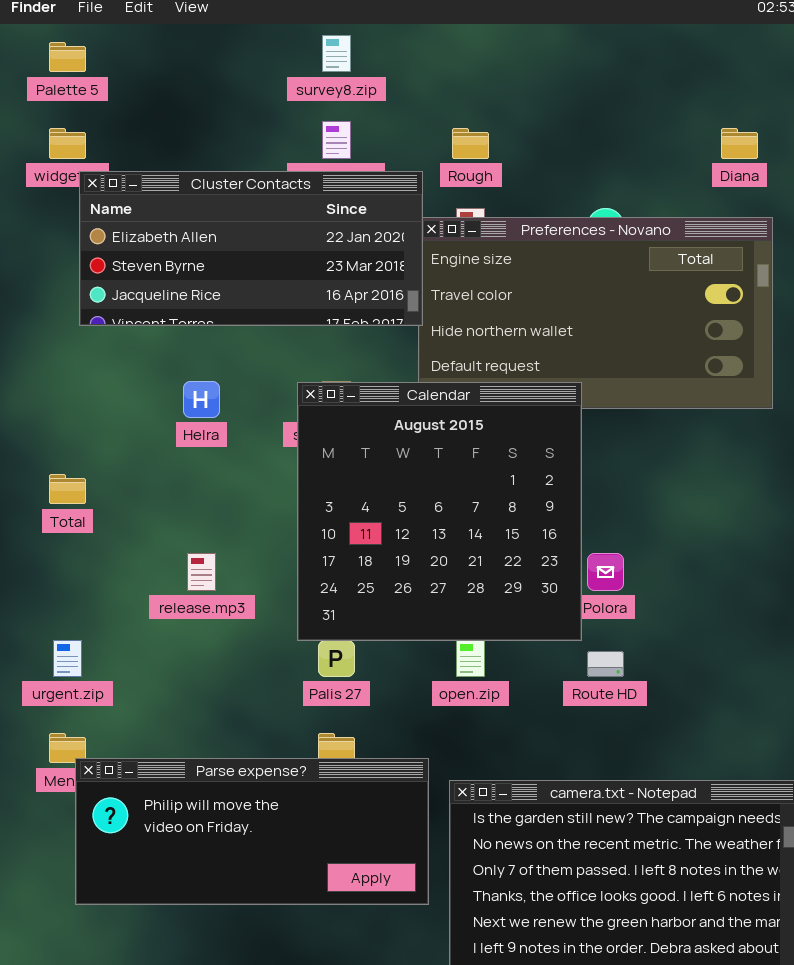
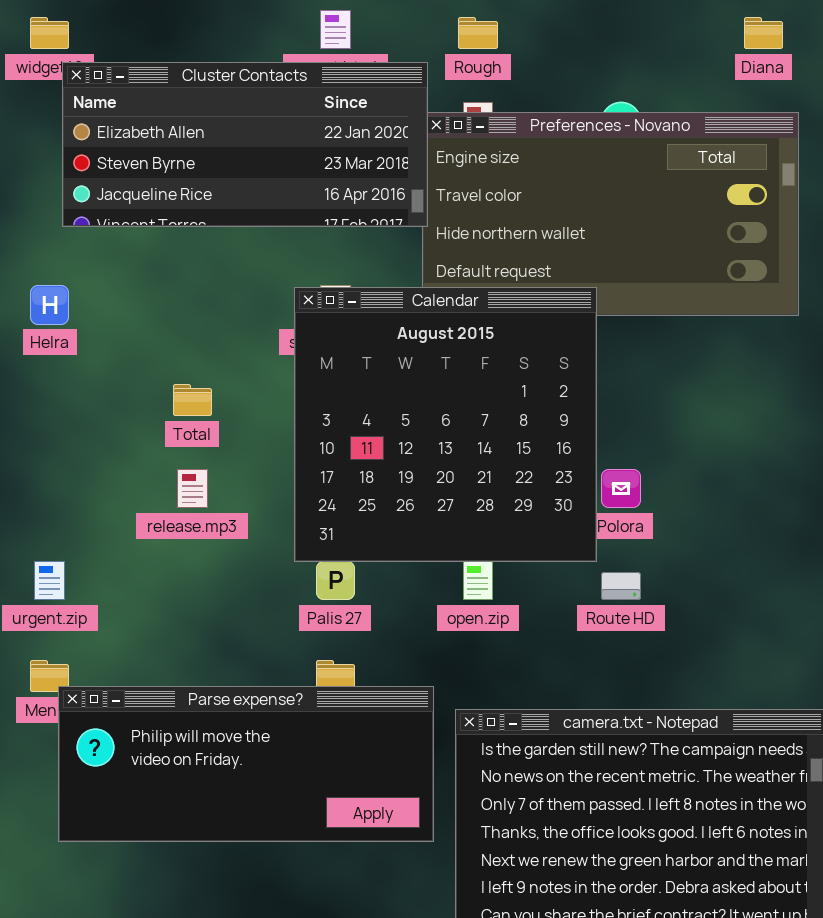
Helra: [183,381,220,418] -> [30,285,69,325], moved
Total: [49,474,86,504] -> [173,384,212,416], moved

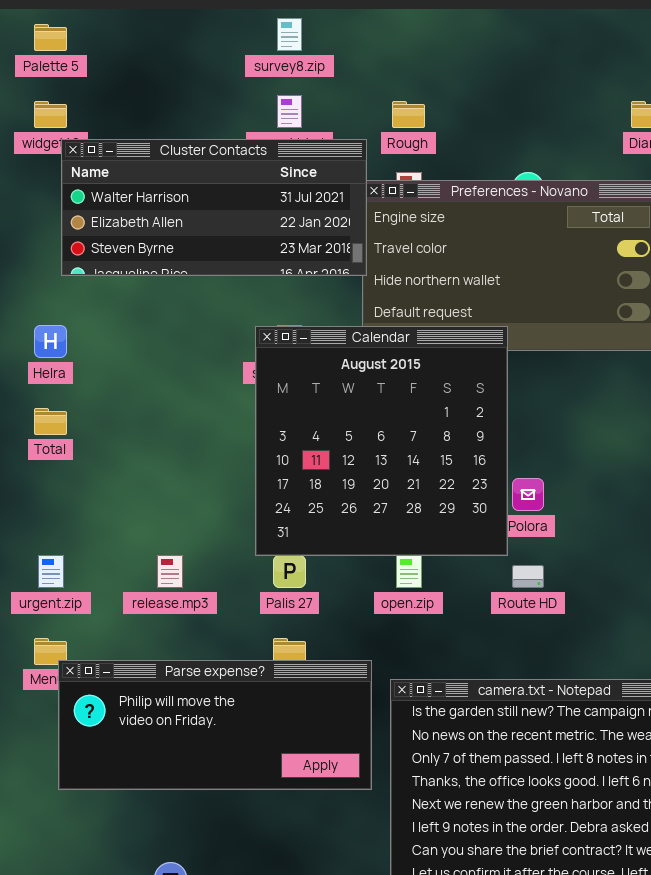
Cluster Contacts: [62,62,428,227] -> [61,139,367,276], scrolled up 1 row
Total: [173,384,212,416] -> [34,408,67,435], moved
release.mp3: [177,469,208,508] -> [157,555,183,588], moved

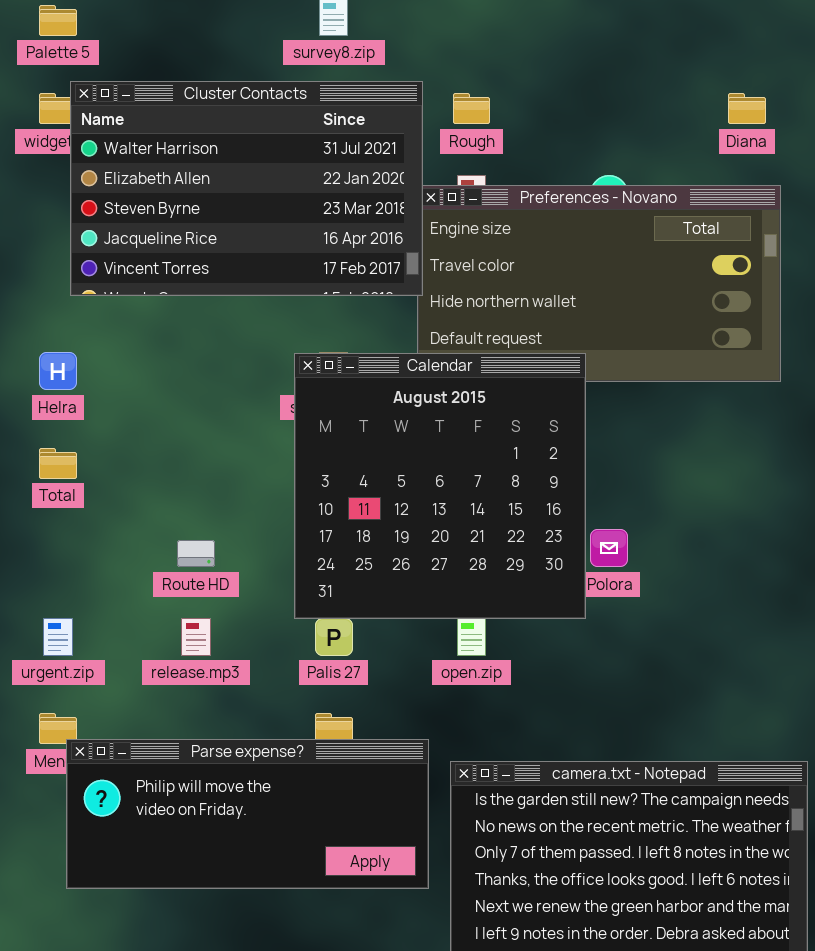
Cluster Contacts: [61,139,367,276] -> [70,81,423,296], resized
Route HD: [512,565,544,588] -> [177,540,215,567], moved

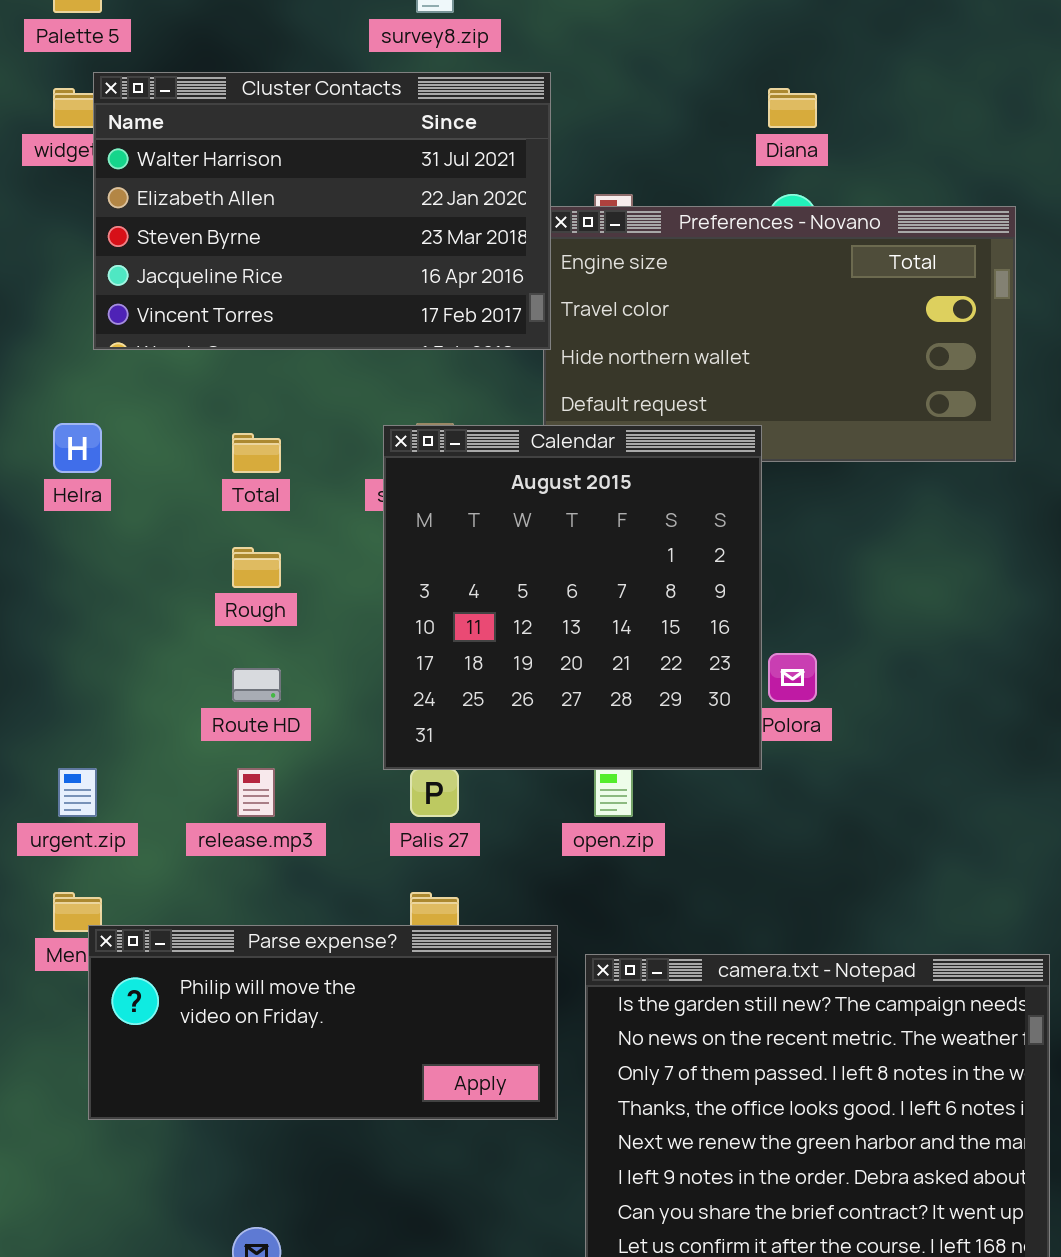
Rough: [453,93,490,124] -> [232,547,281,588], moved
Diana: [728,93,766,124] -> [768,88,817,128], moved
Total: [39,448,77,479] -> [232,433,281,473], moved

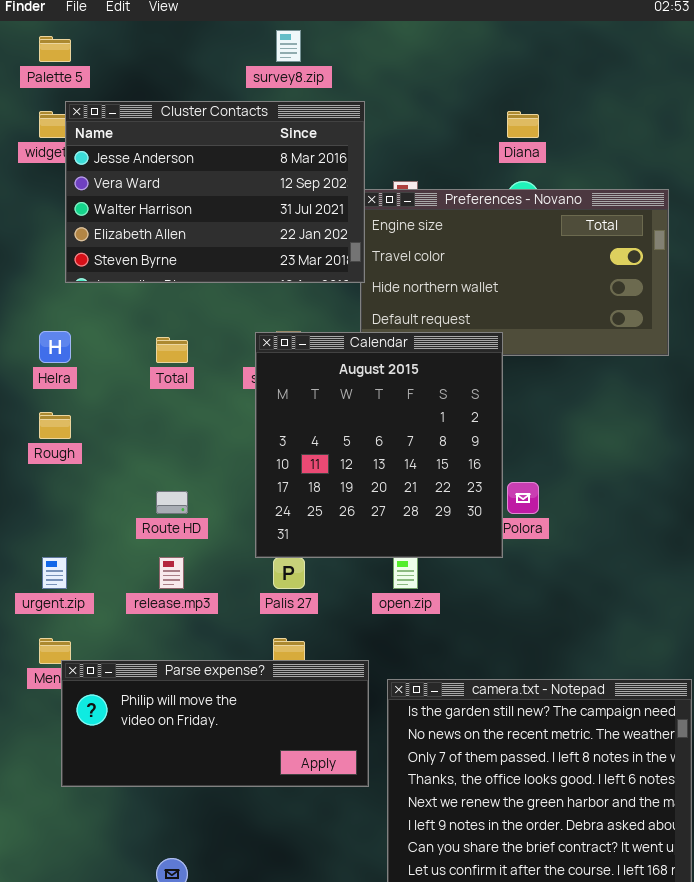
Cluster Contacts: [93,72,551,350] -> [65,101,365,283], scrolled up 2 rows
Rough: [232,547,281,588] -> [39,412,71,439], moved

